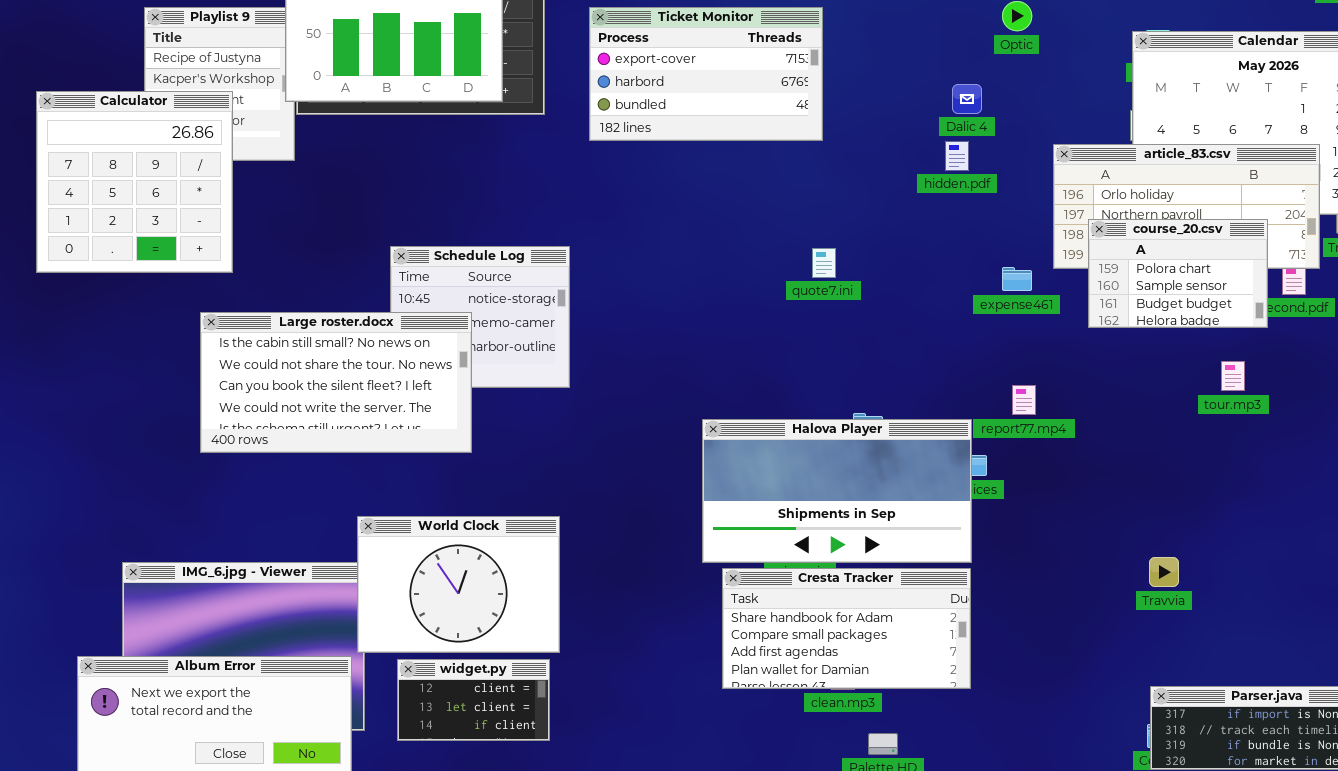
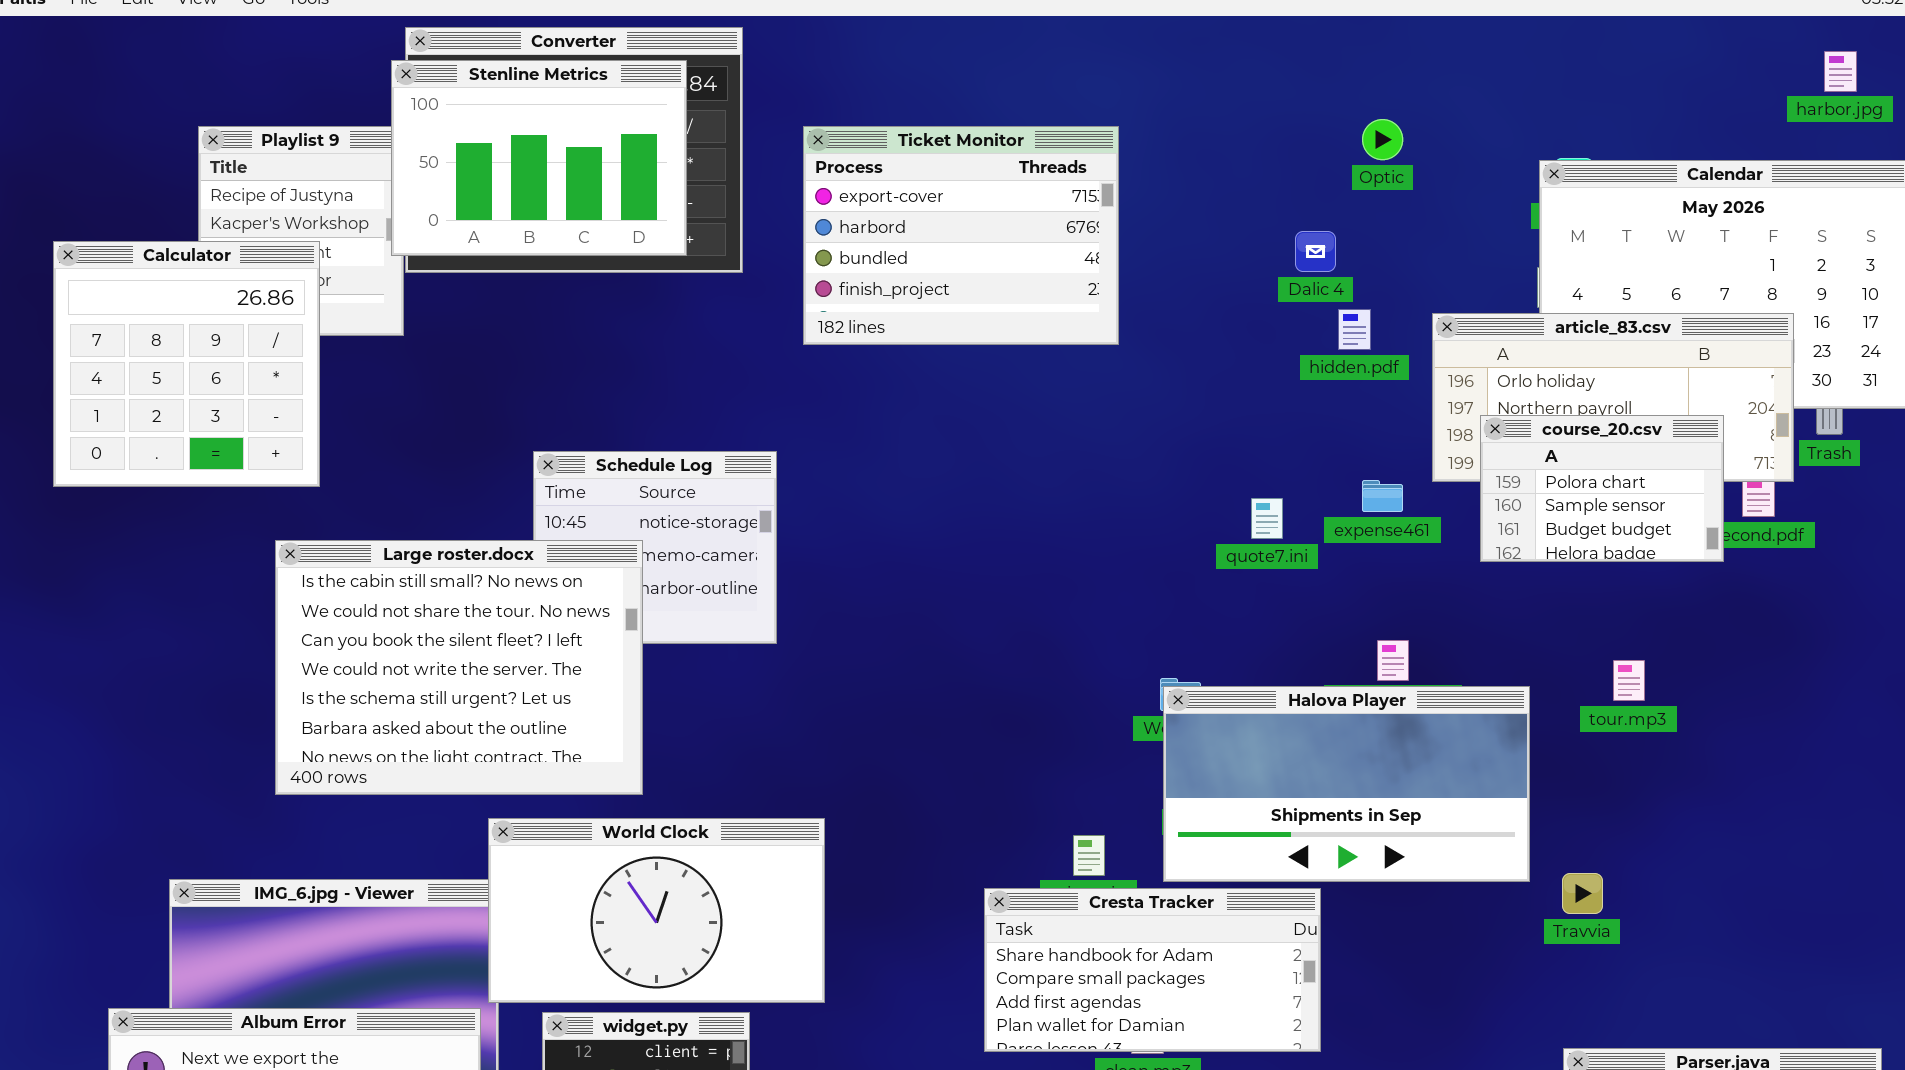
Ticket Monitor: [589,7,823,141] -> [803,126,1119,345], resized
hidden.pdf: [945,141,969,171] -> [1338,309,1371,350], moved
quote7.ini: [812,248,836,278] -> [1251,498,1283,539], moved
Large roster.docx: [200,312,472,453] -> [275,540,643,795], resized
tour.mp3: [1221,361,1245,391] -> [1613,660,1645,701], moved
Halova Player: [702,419,972,563] -> [1163,686,1530,882], moved
World Clock: [357,516,560,653] -> [488,818,825,1003], resized

